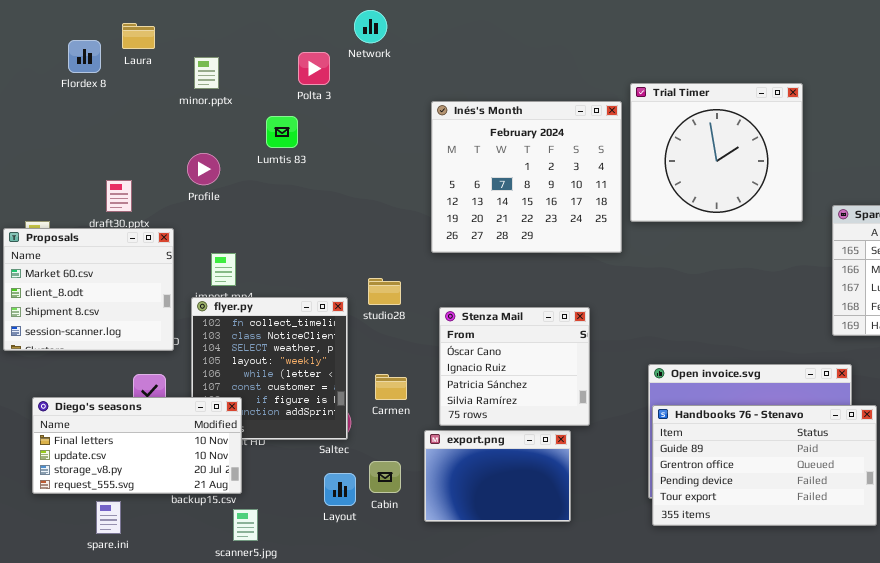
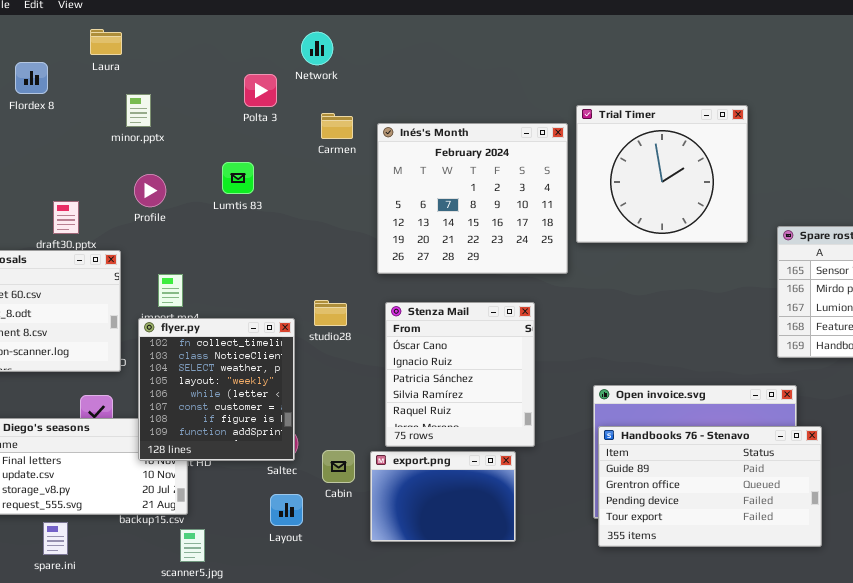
Laura: [122,23,155,49] -> [90,29,122,55], moved
minor.pptx: [194,57,219,89] -> [126,94,151,127], moved
Lumtis 83: [266,116,298,148] -> [222,162,254,194], moved
flyer.py: [191,297,348,440] -> [138,318,295,461], raised
Stenza Mail: [439,307,590,426] -> [385,302,535,447], resized
Carmen: [375,374,407,400] -> [321,113,353,139], moved
Cabin: [369,461,401,493] -> [322,450,355,483], moved

